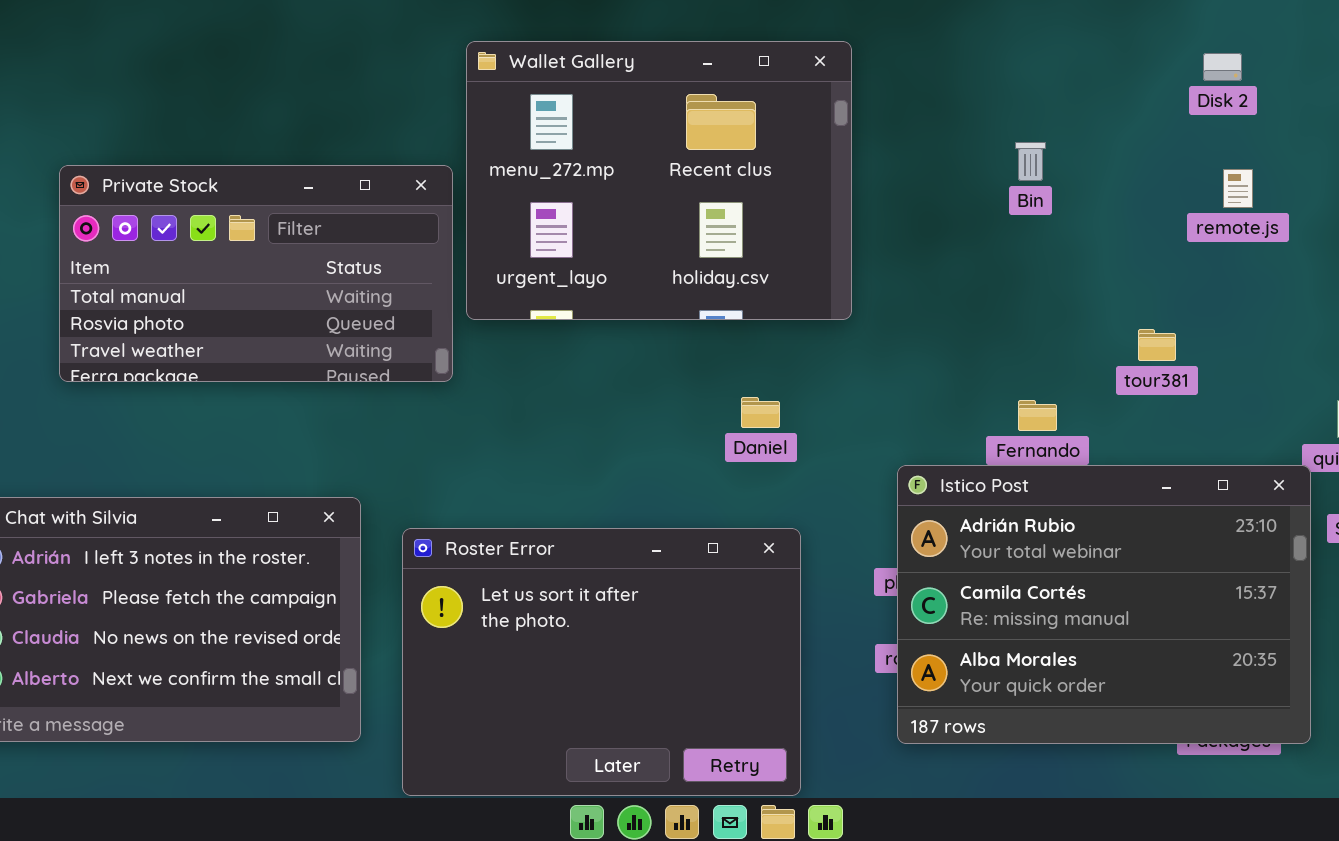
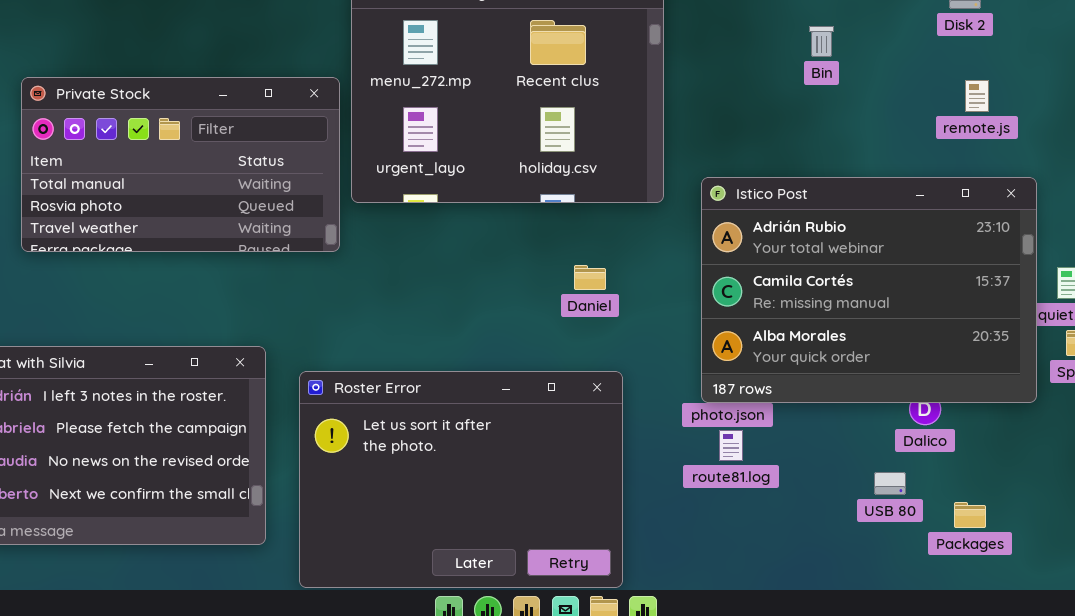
Bin: [1015,142,1046,181] -> [809,26,834,57], moved
Istico Post: [897,465,1311,744] -> [701,177,1037,403], moved

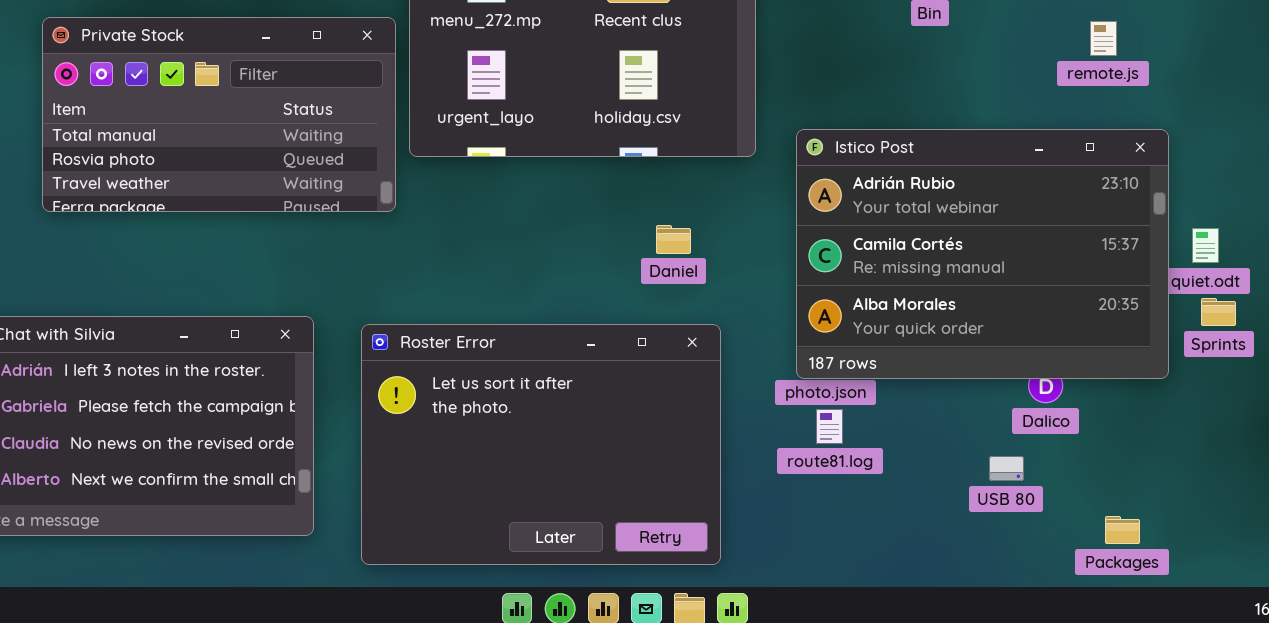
Roster Error: [299,371,623,588] -> [361,324,721,565], moved
Packages: [954,502,986,528] -> [1105,516,1140,544], moved

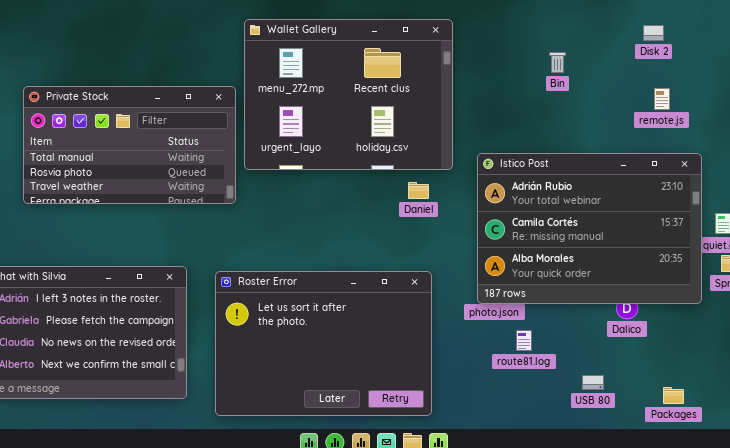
Daniel: [656,225,691,254] -> [408,182,429,199], moved
route81.log: [816,409,843,444] -> [516,330,532,351], moved
USB 80: [989,456,1024,481] -> [582,375,604,390], moved

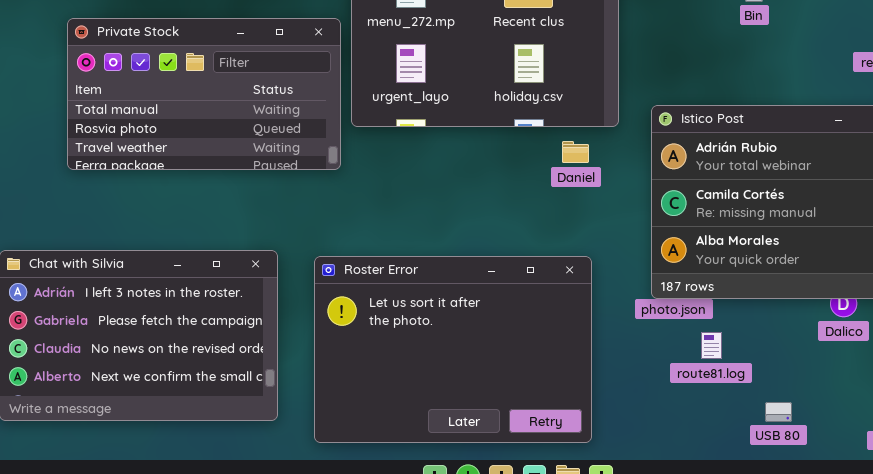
USB 80: [582,375,604,390] -> [765,402,792,422], moved

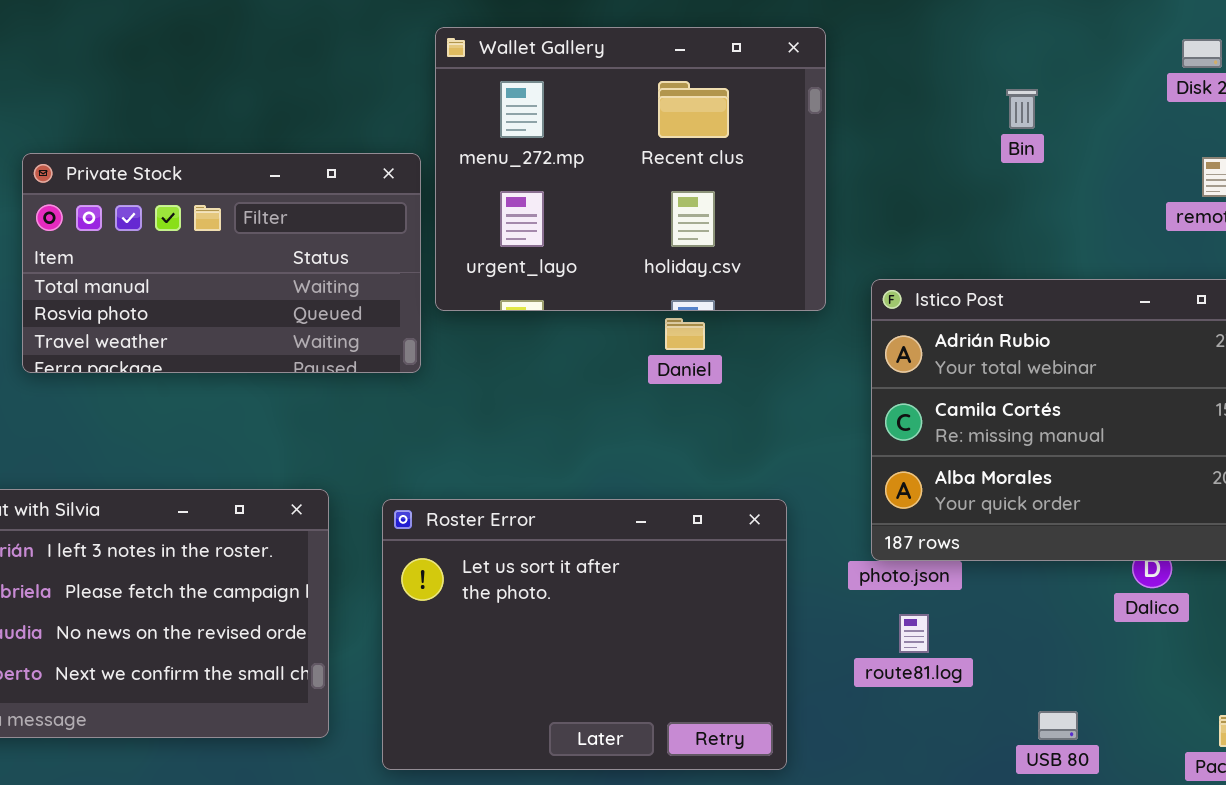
Daniel: [562,141,589,163] -> [665,318,705,350], moved
route81.log: [701,332,722,359] -> [899,614,929,653], moved

